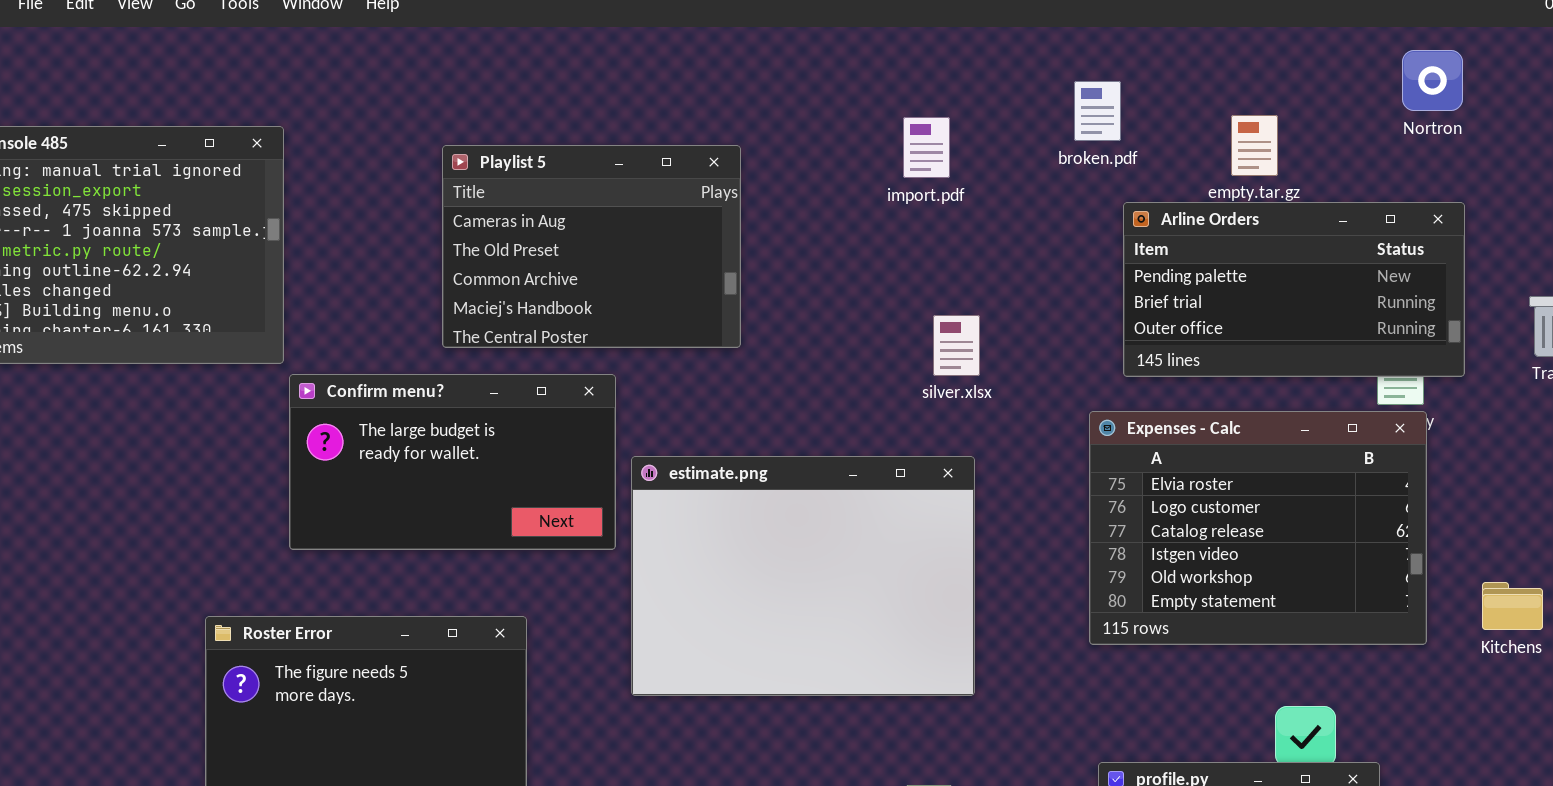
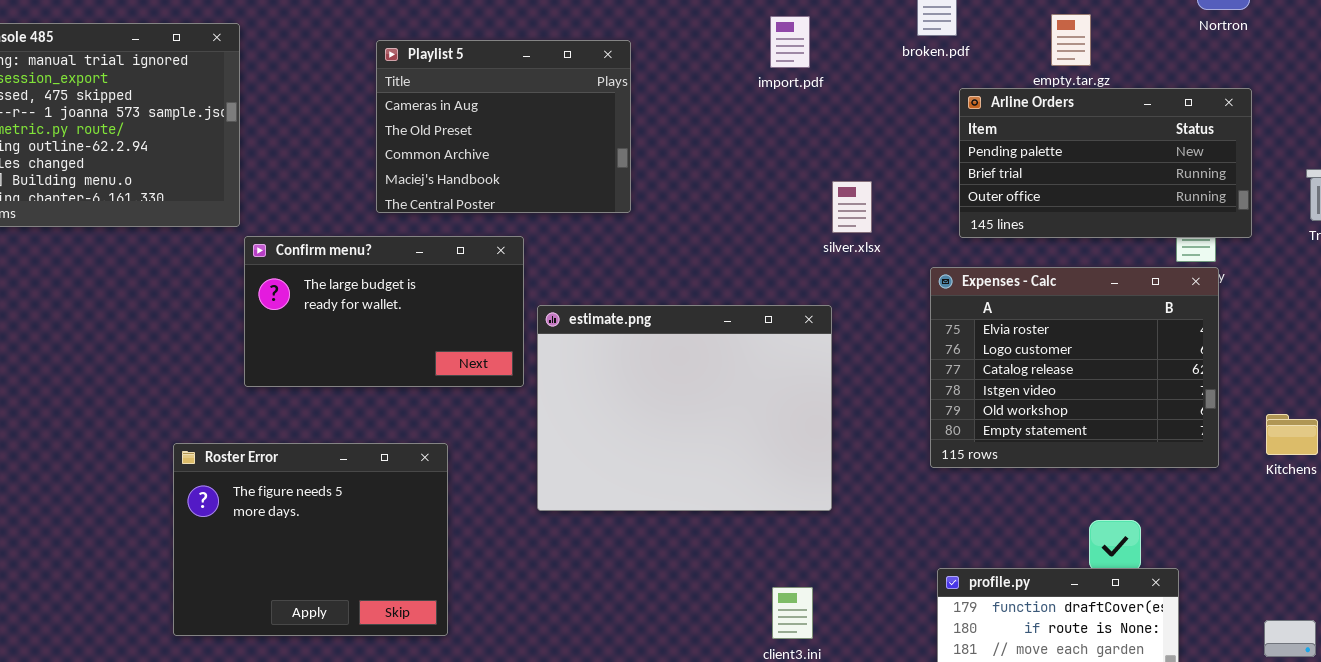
silver.xlsx: [933,315,980,376] -> [832,181,872,233], moved

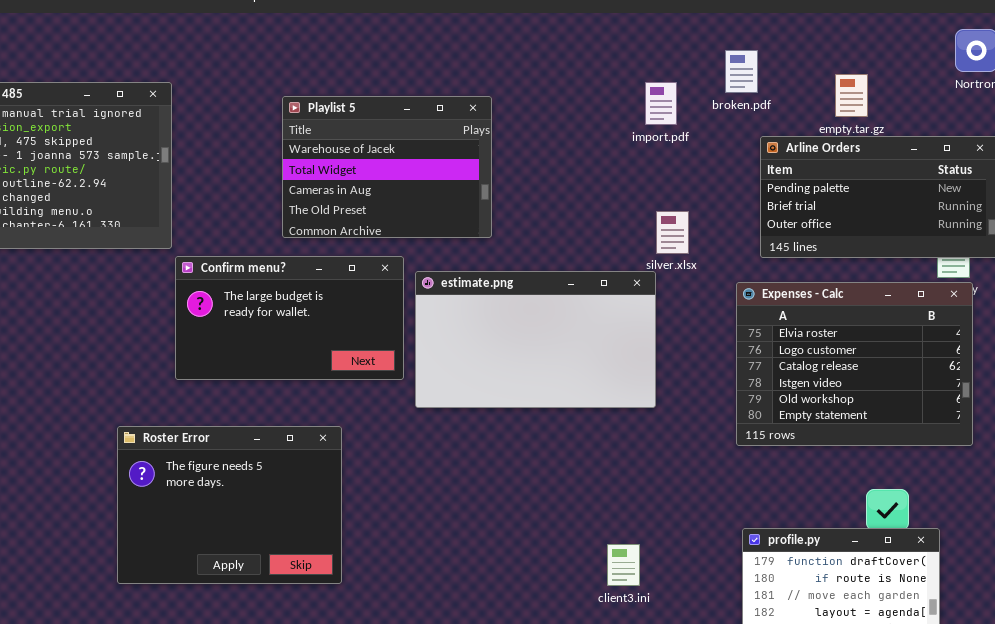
import.pdf: [770,16,810,68] -> [645,82,677,125], moved
Playlist 5: [376,40,631,213] -> [282,96,492,238], scrolled up 2 rows
estimate.png: [537,305,832,511] -> [415,271,656,408], moved, resized

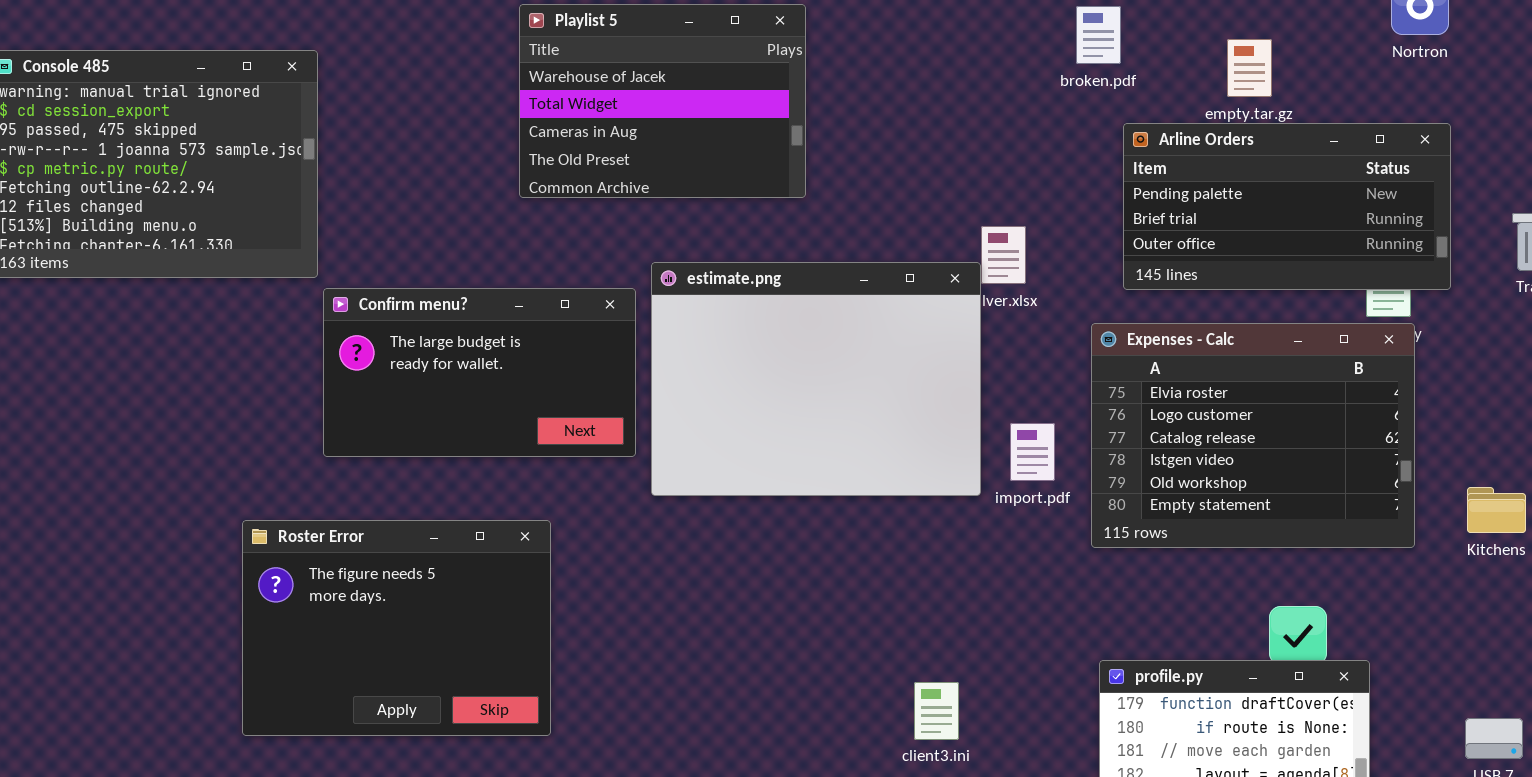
import.pdf: [645,82,677,125] -> [1010,423,1055,481], moved
Playlist 5: [282,96,492,238] -> [519,4,806,198], moved
estimate.png: [415,271,656,408] -> [651,262,981,496], resized

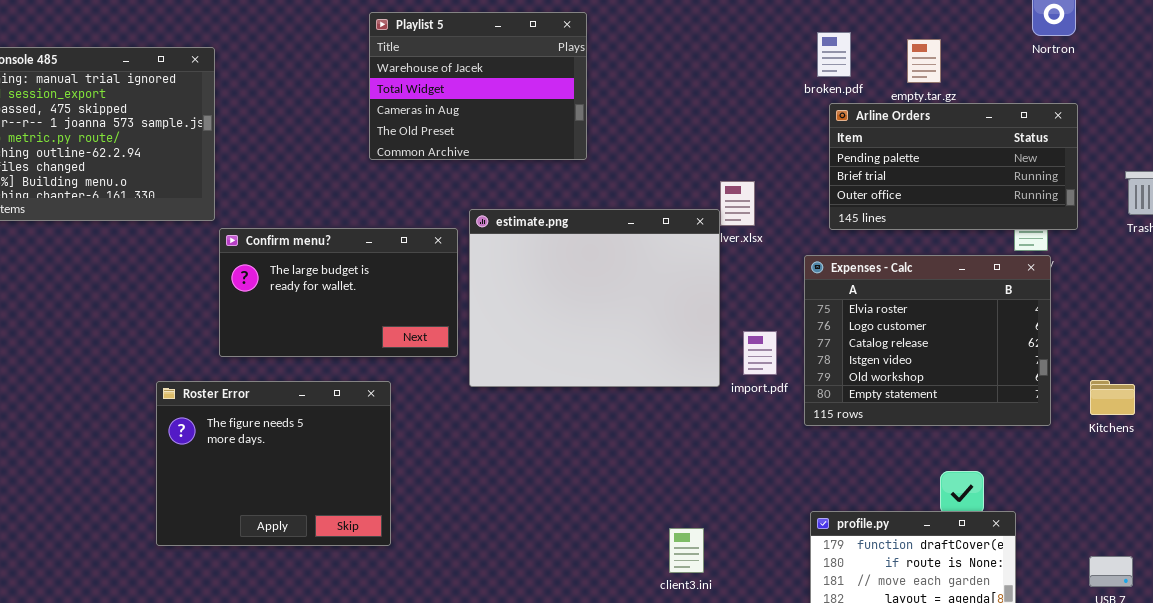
broken.pdf: [1076,6,1121,64] -> [817,32,851,77], moved
Roster Error: [242,520,551,736] -> [156,381,391,546], moved

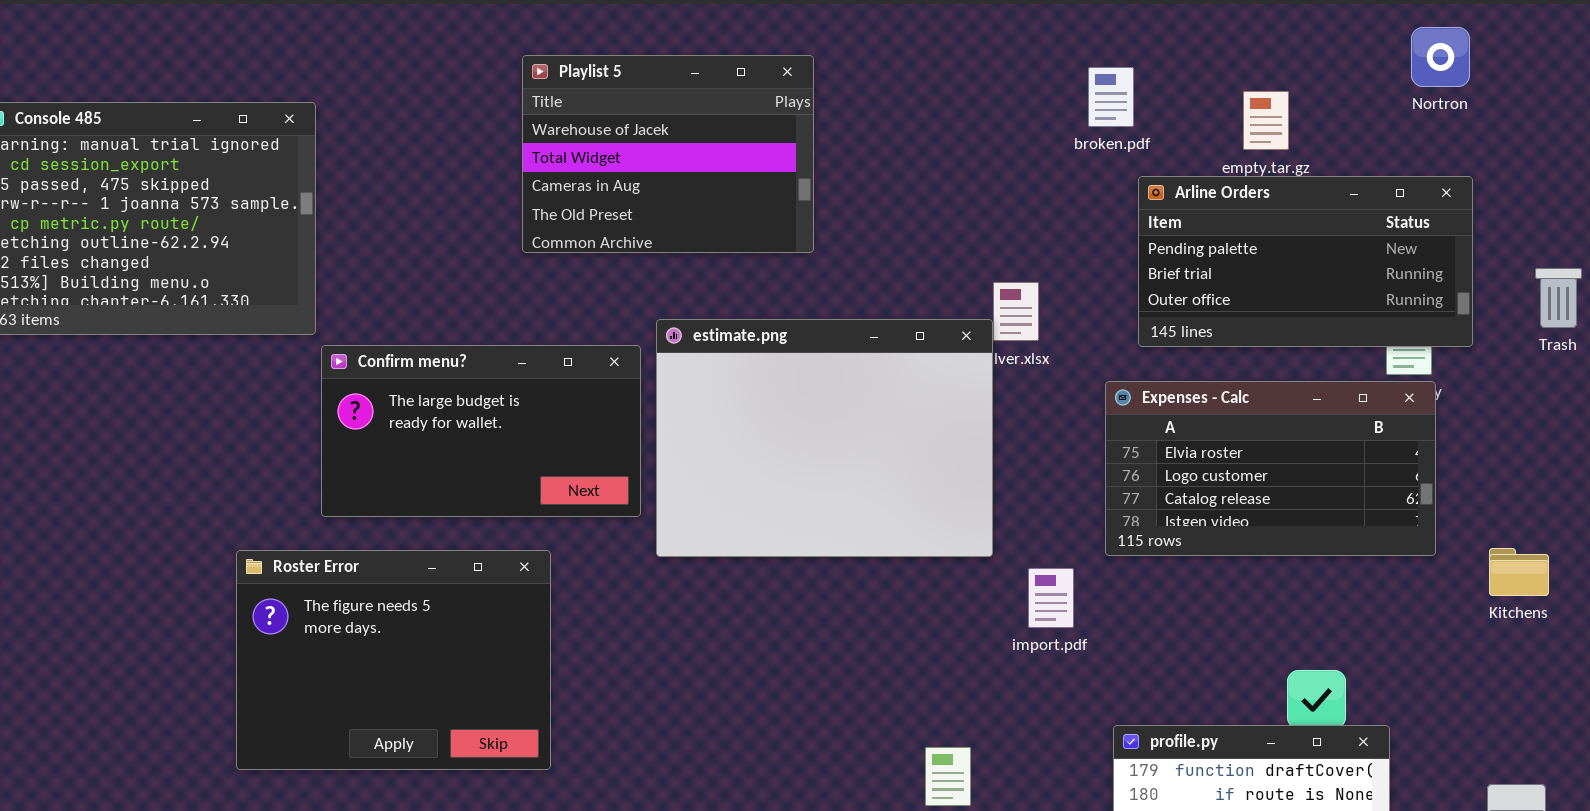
broken.pdf: [817,32,851,77] -> [1088,67,1134,127], moved
Expenses - Calc: [804,255,1051,426] -> [1105,381,1436,556], resized
import.pdf: [743,331,777,375] -> [1028,568,1074,628], moved

